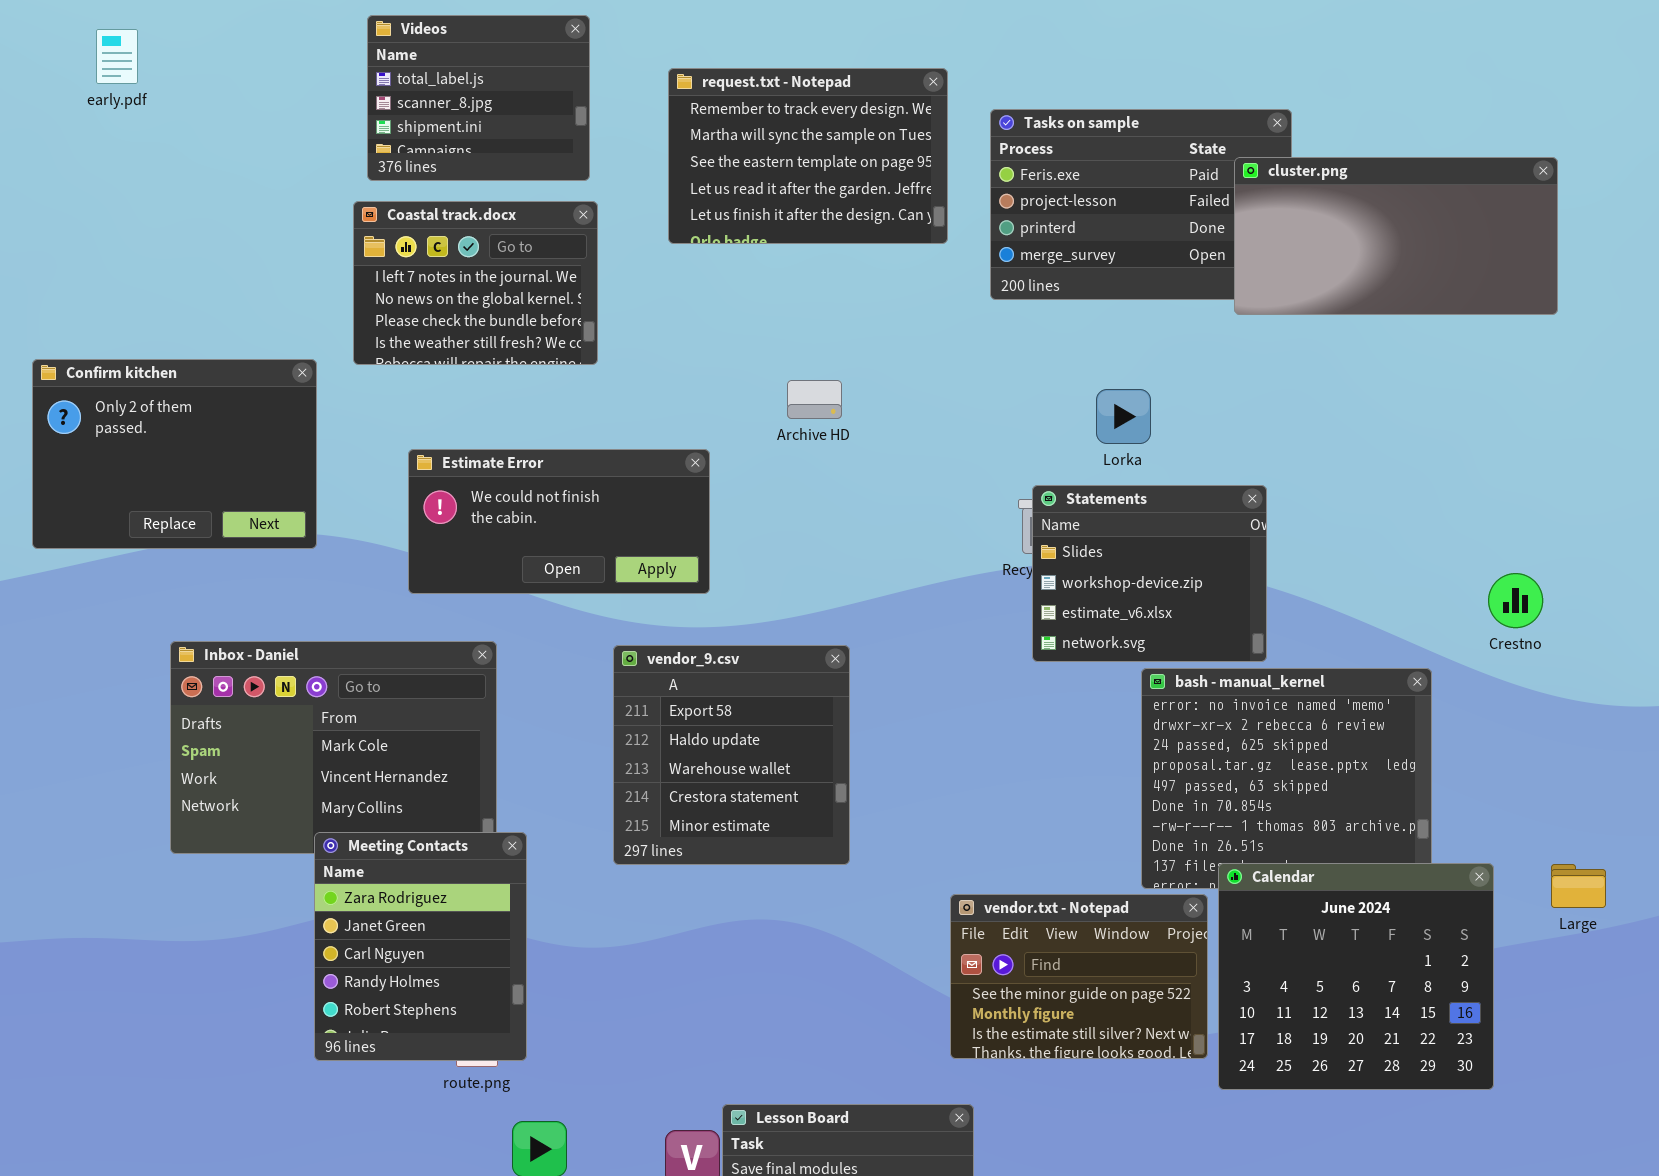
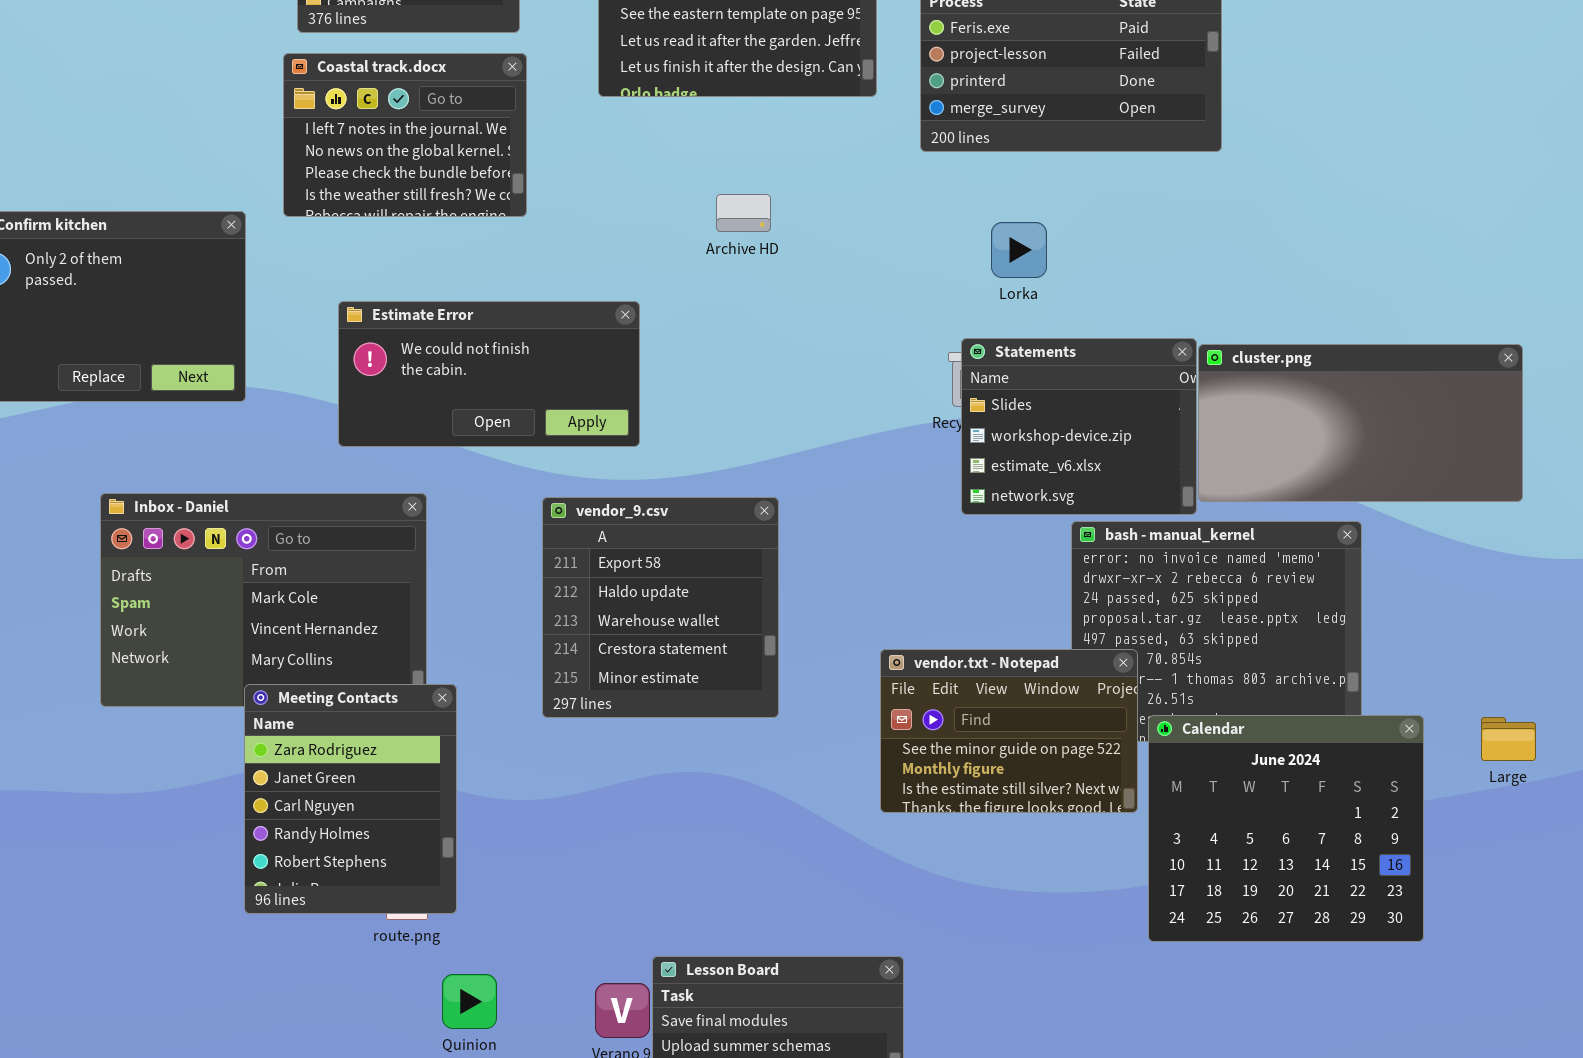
cluster.png: [1234,157,1558,315] -> [1198,344,1523,502], moved
Archive HD: [787,380,842,419] -> [716,194,771,232], moved
Lorka: [1096,389,1151,444] -> [991,222,1047,278], moved
vendor.txt - Notepad: [950,894,1208,1059] -> [880,649,1138,813], moved

